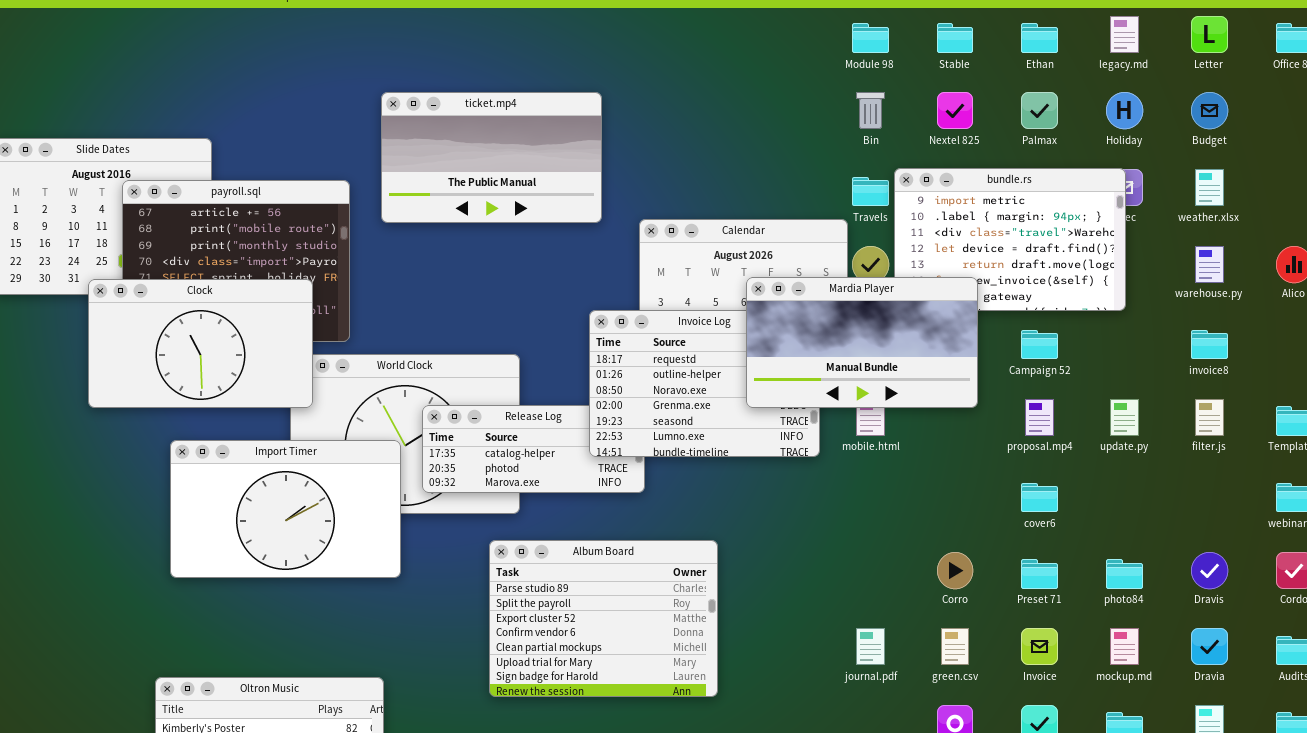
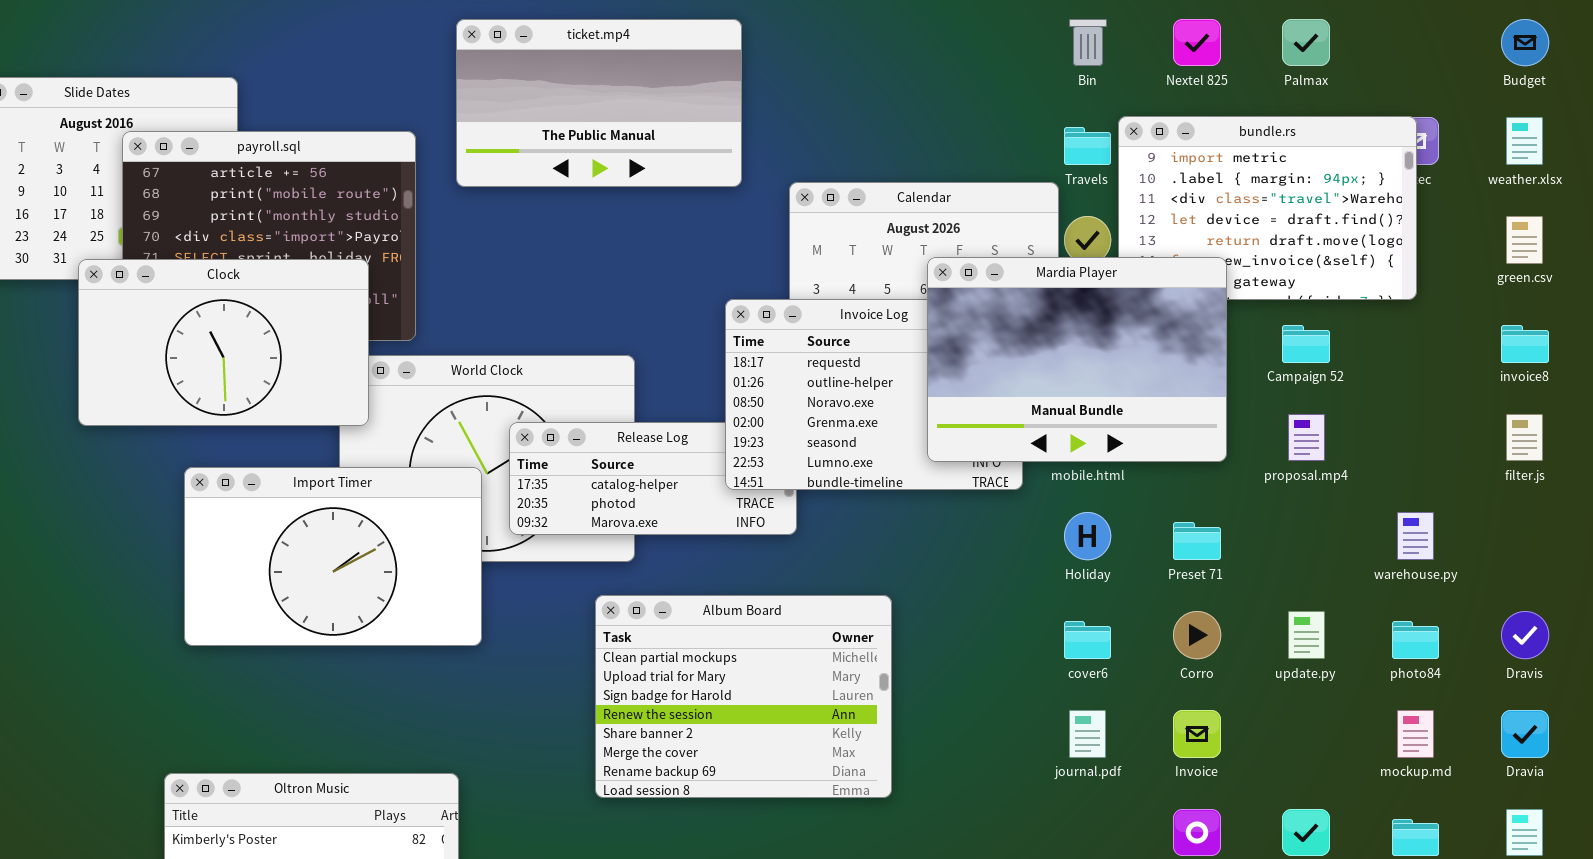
Holiday: [1106,92,1143,129] -> [1064,512,1111,560], moved
warehouse.py: [1195,246,1224,283] -> [1397,512,1434,560], moved
Mardia Player: [746,277,978,408] -> [927,257,1227,462], resized
update.py: [1110,399,1139,436] -> [1288,611,1325,659], moved
cover6: [1021,483,1058,512] -> [1064,621,1111,659], moved
Album Board: [489,540,718,697] -> [595,595,892,798], scrolled down 4 rows
Preset 71: [1021,559,1058,589] -> [1173,522,1221,560], moved
green.csv: [941,628,969,665] -> [1506,216,1543,264], moved
Invoice: [1021,628,1058,665] -> [1173,710,1221,758], moved

